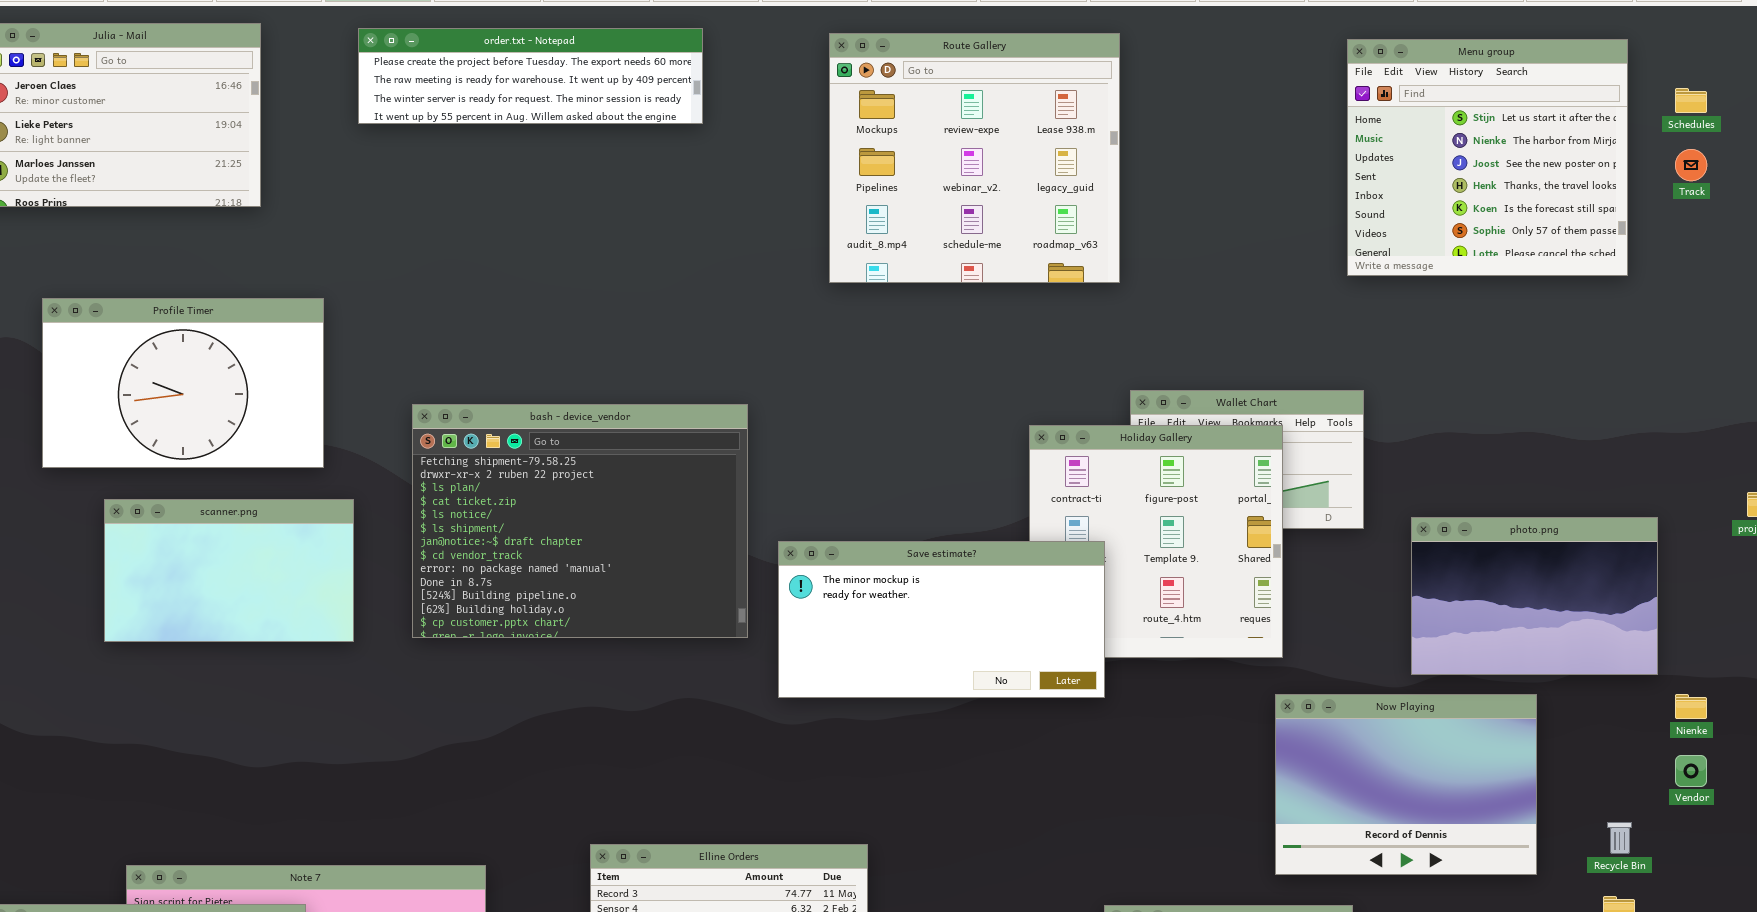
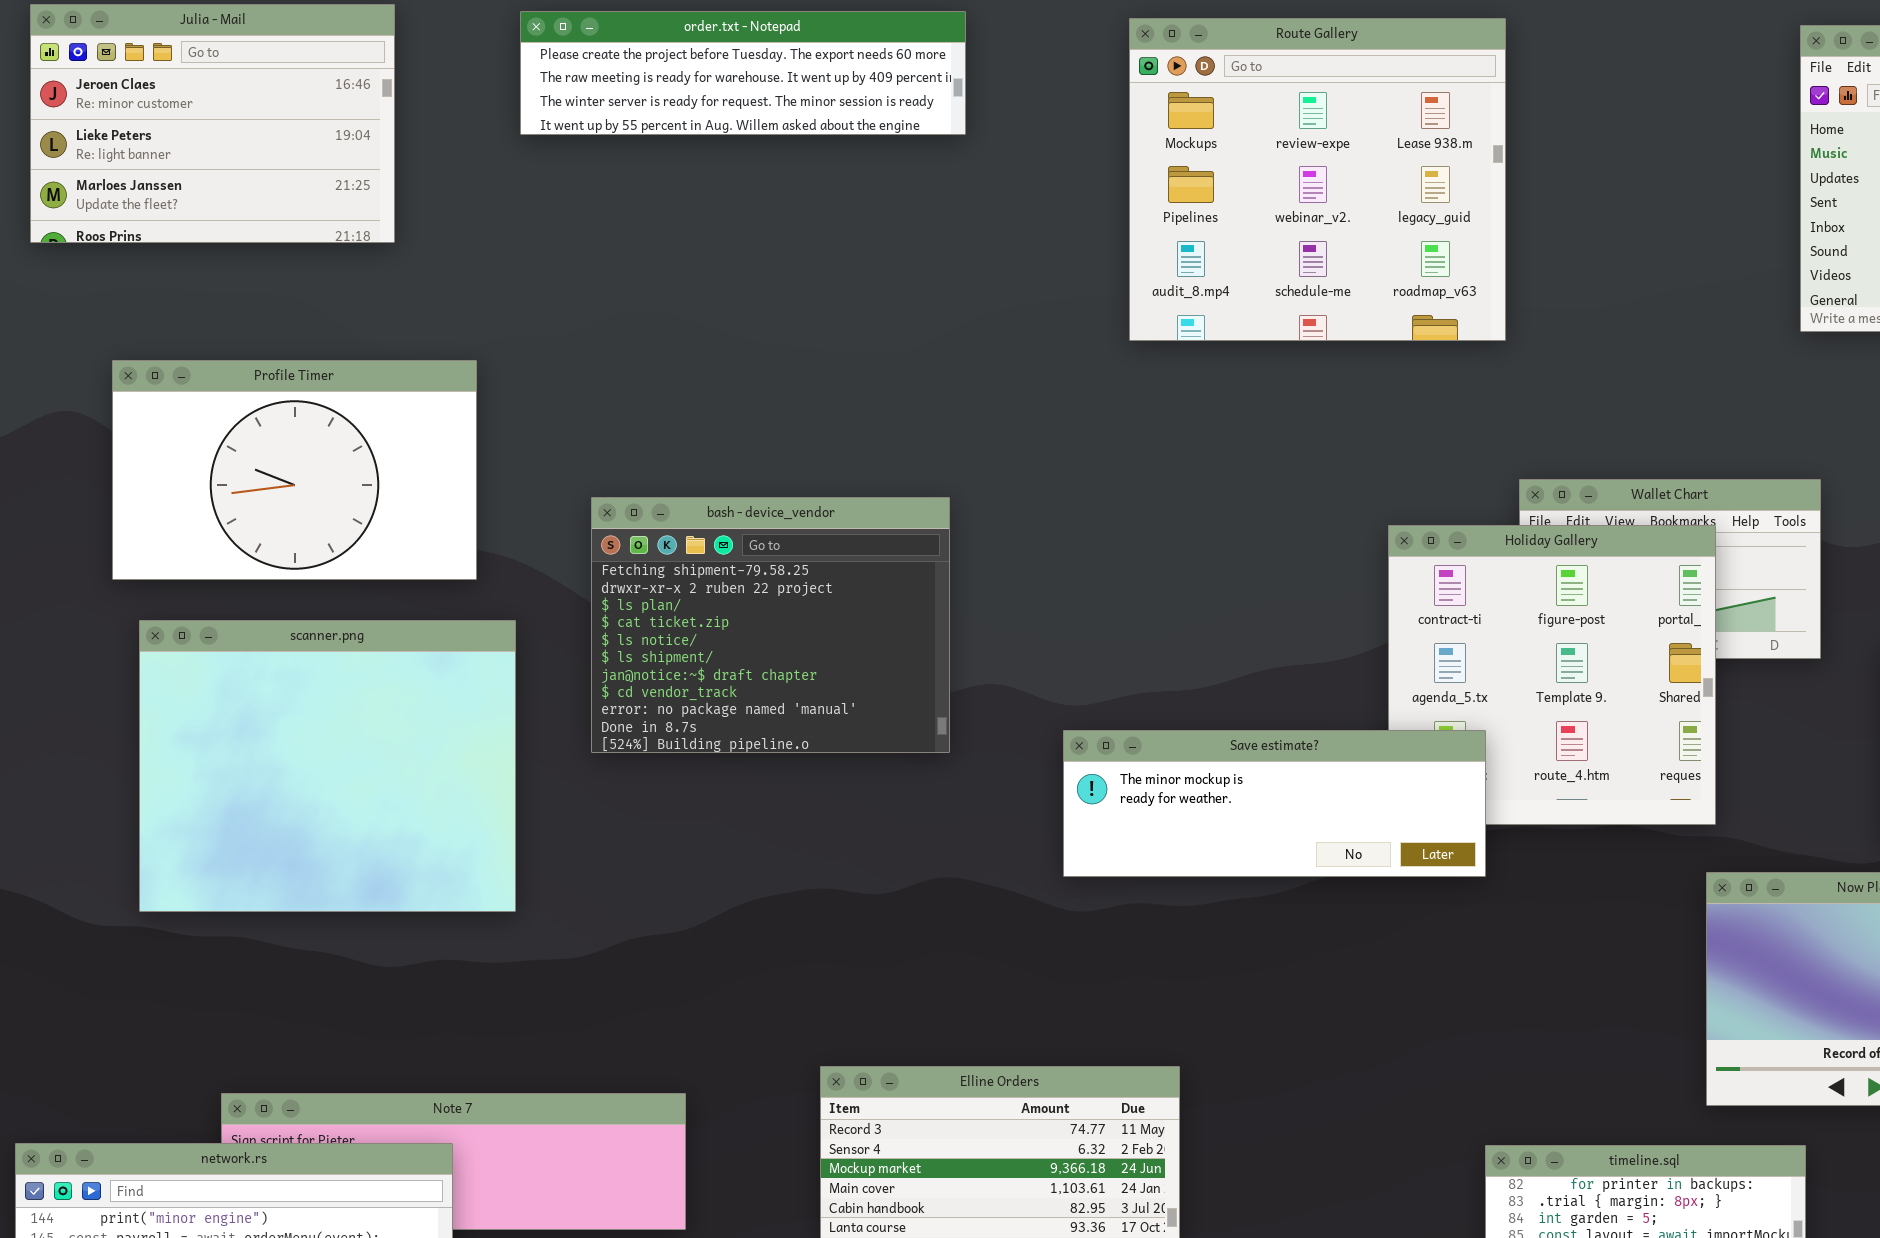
bash - device_vendor: [412,404,748,638] -> [591,497,950,753], resized
scanner.png: [104,499,354,642] -> [139,620,516,912], resized
Save estimate?: [778,541,1105,698] -> [1063,730,1486,877], resized

